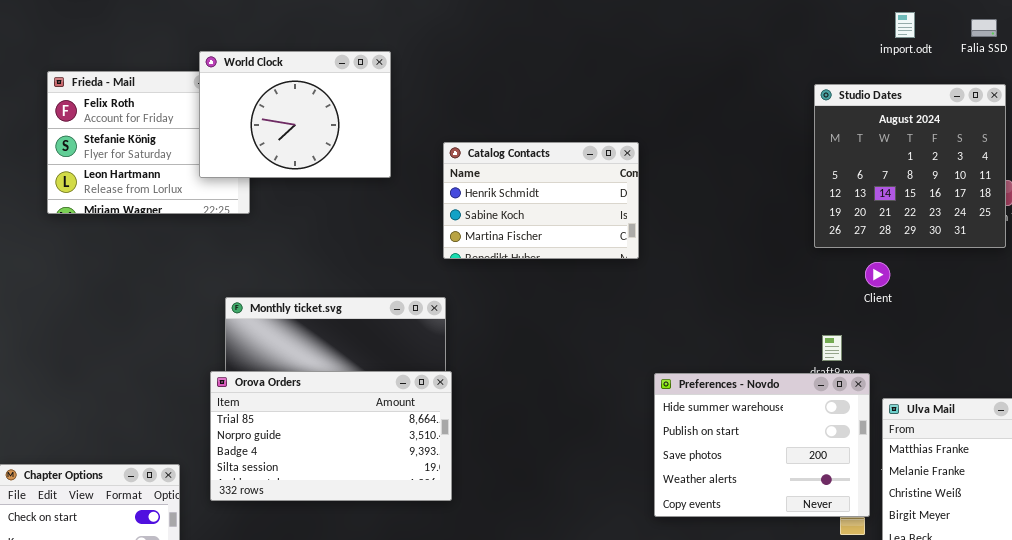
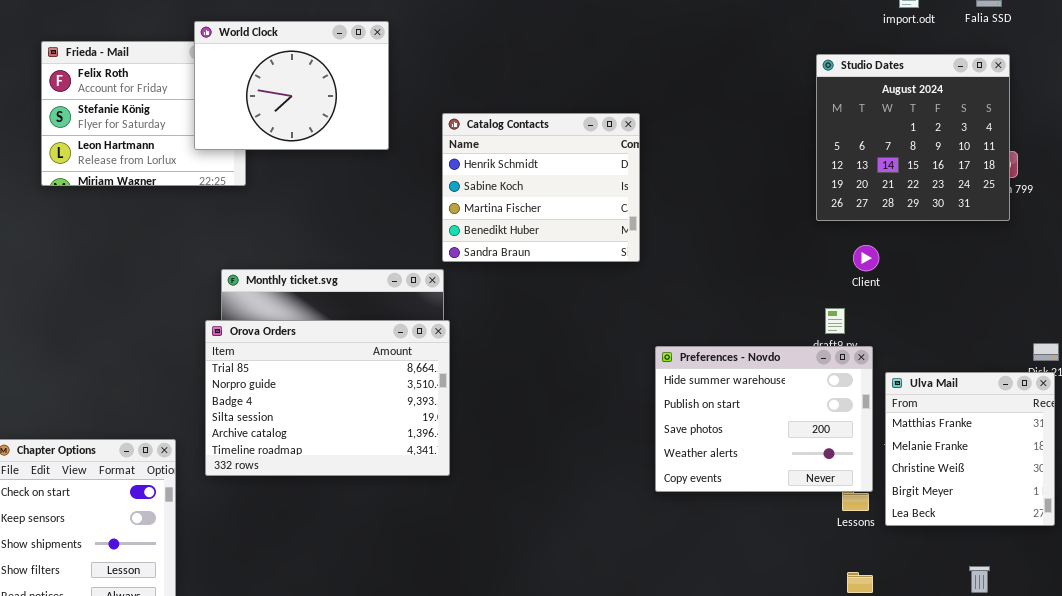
Catalog Contacts: [443,142,639,259] -> [442,113,640,262], resized
Client: [865,262,890,287] -> [853,245,879,271], moved
Orova Orders: [210,371,452,501] -> [205,320,450,476], resized

